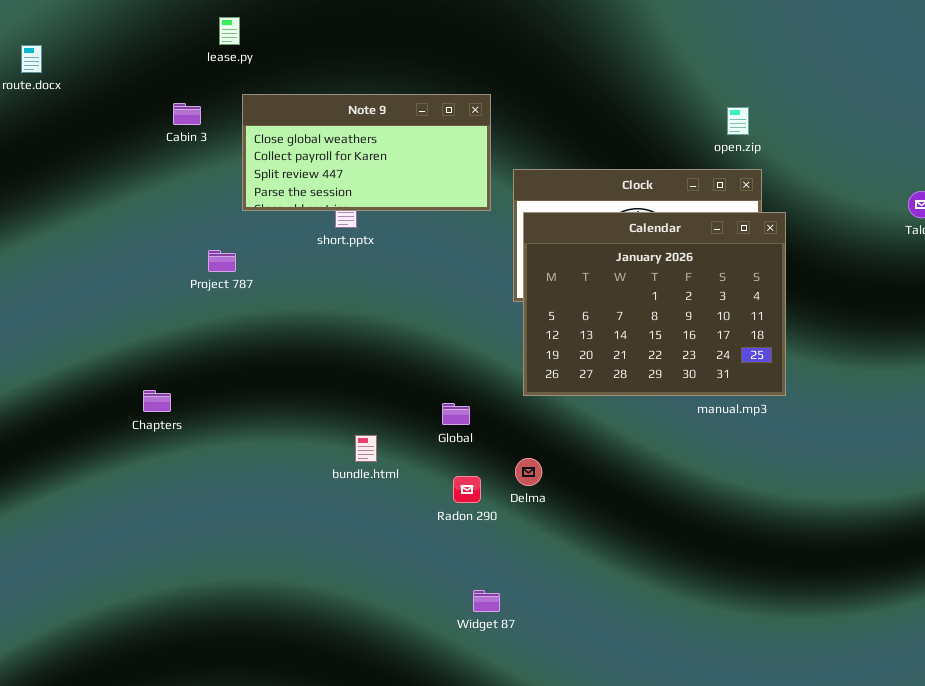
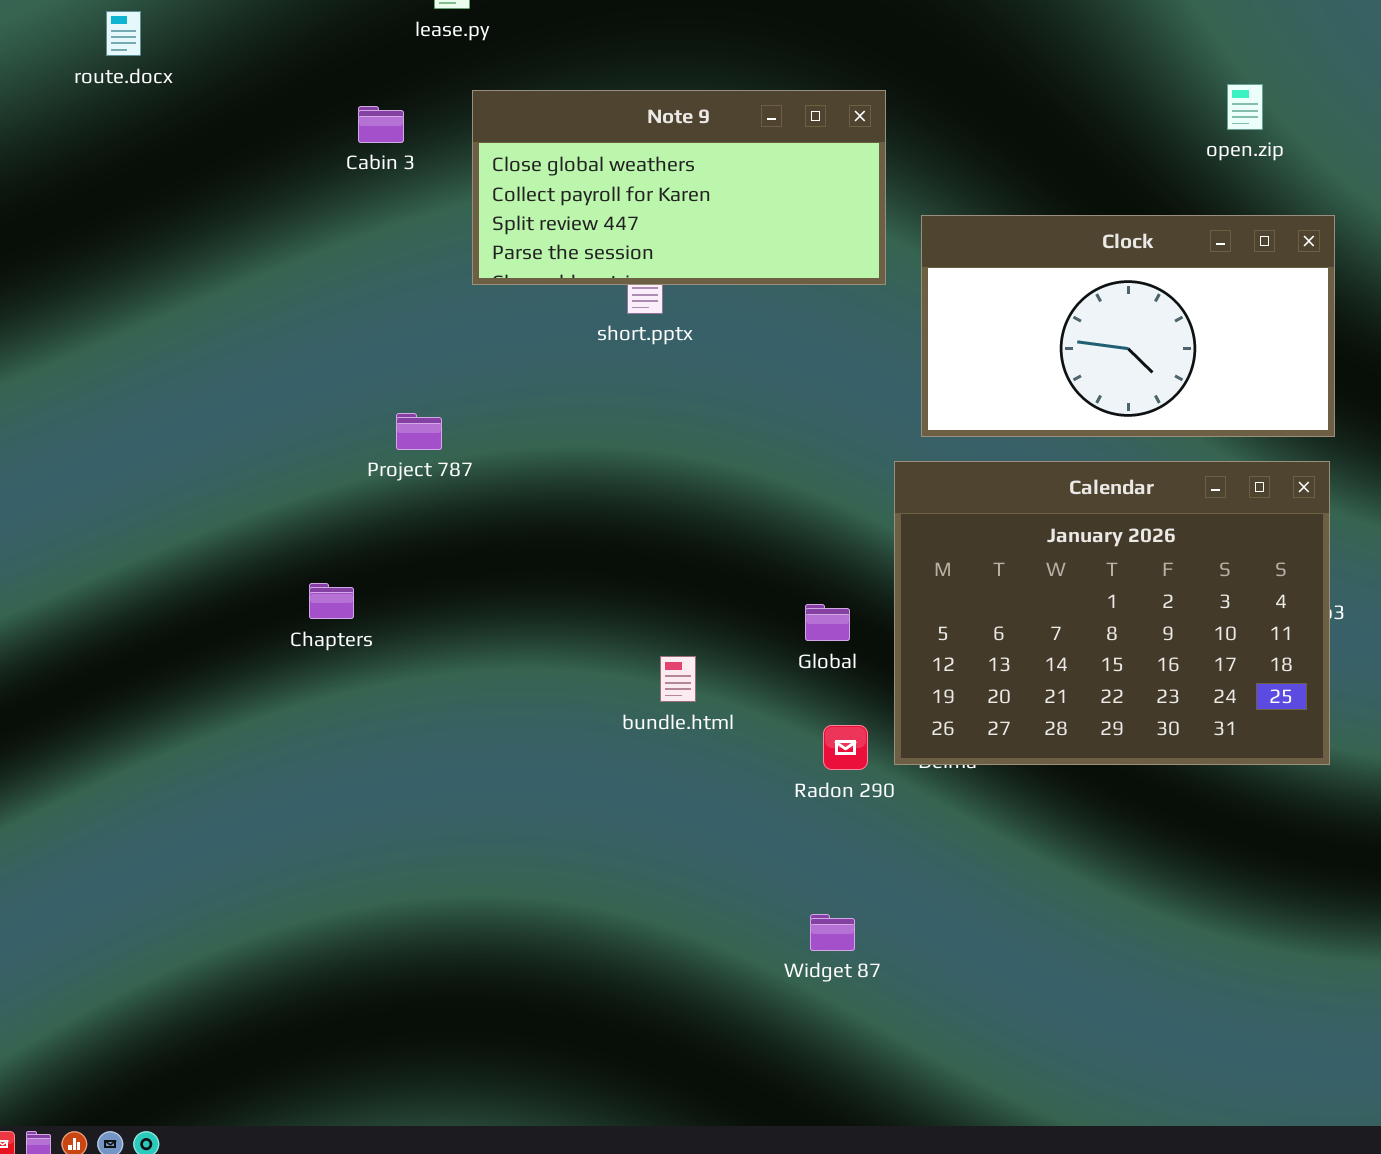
open.zip: [727,107,749,135] -> [1227,84,1263,130], moved
Calendar: [523,212,786,396] -> [894,461,1330,765], moved
Project 787: [208,250,236,272] -> [396,413,442,450], moved
Widget 87: [473,590,500,612] -> [810,914,855,951], moved

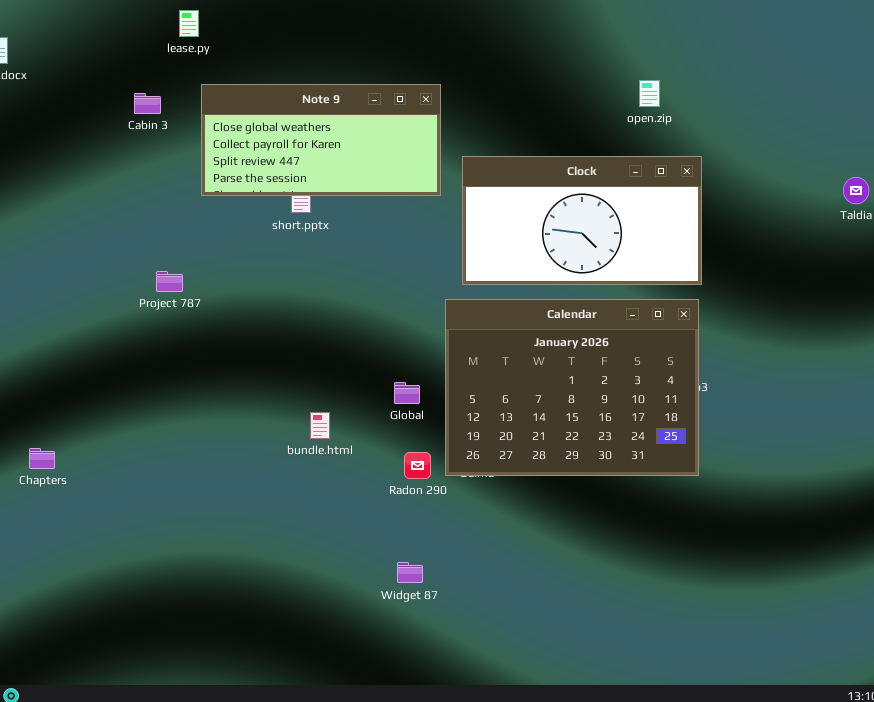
Chapters: [309,583,354,619] -> [29,448,55,469], moved

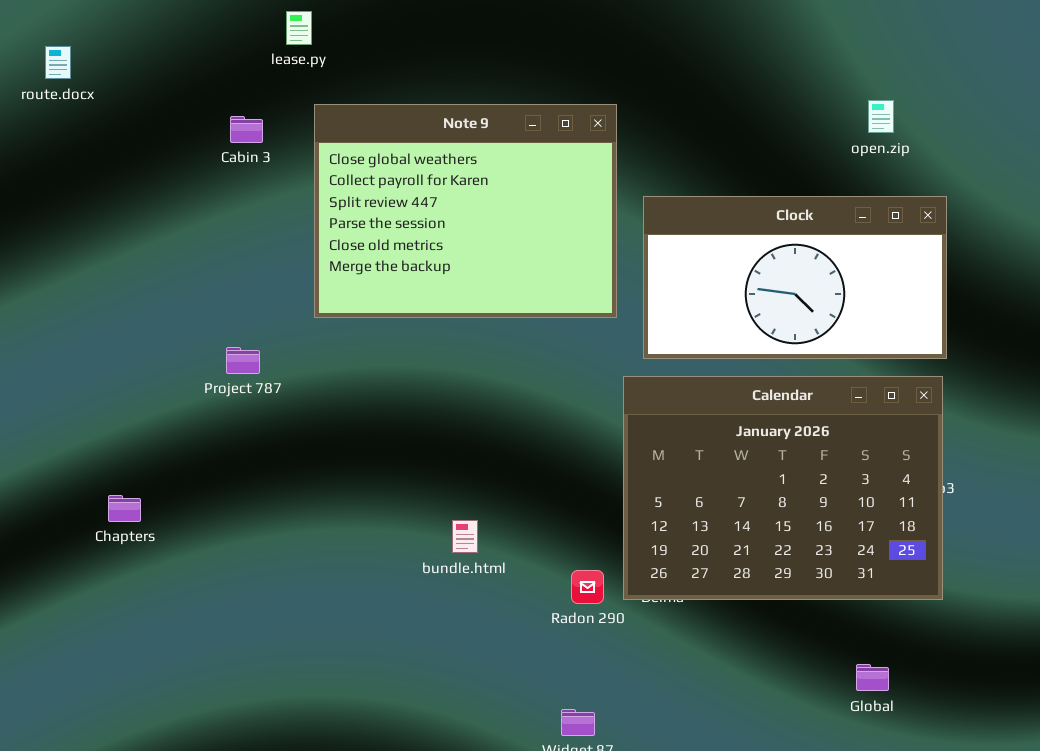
Note 9: [201,84,441,196] -> [314,104,617,318], resized
Project 787: [156,271,183,292] -> [226,347,260,374], moved
Global: [394,382,420,404] -> [856,664,889,691], moved
Chapters: [29,448,55,469] -> [108,495,141,522], moved

